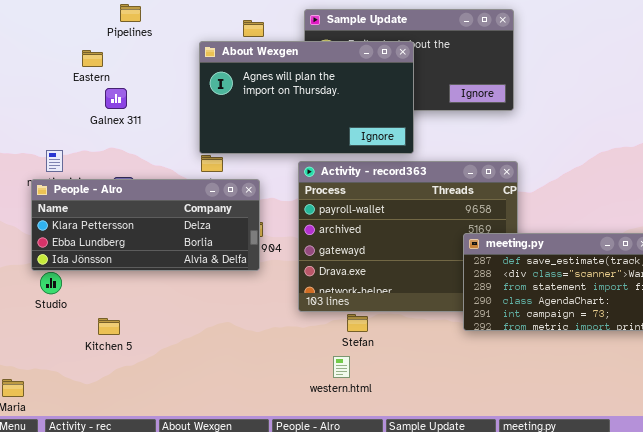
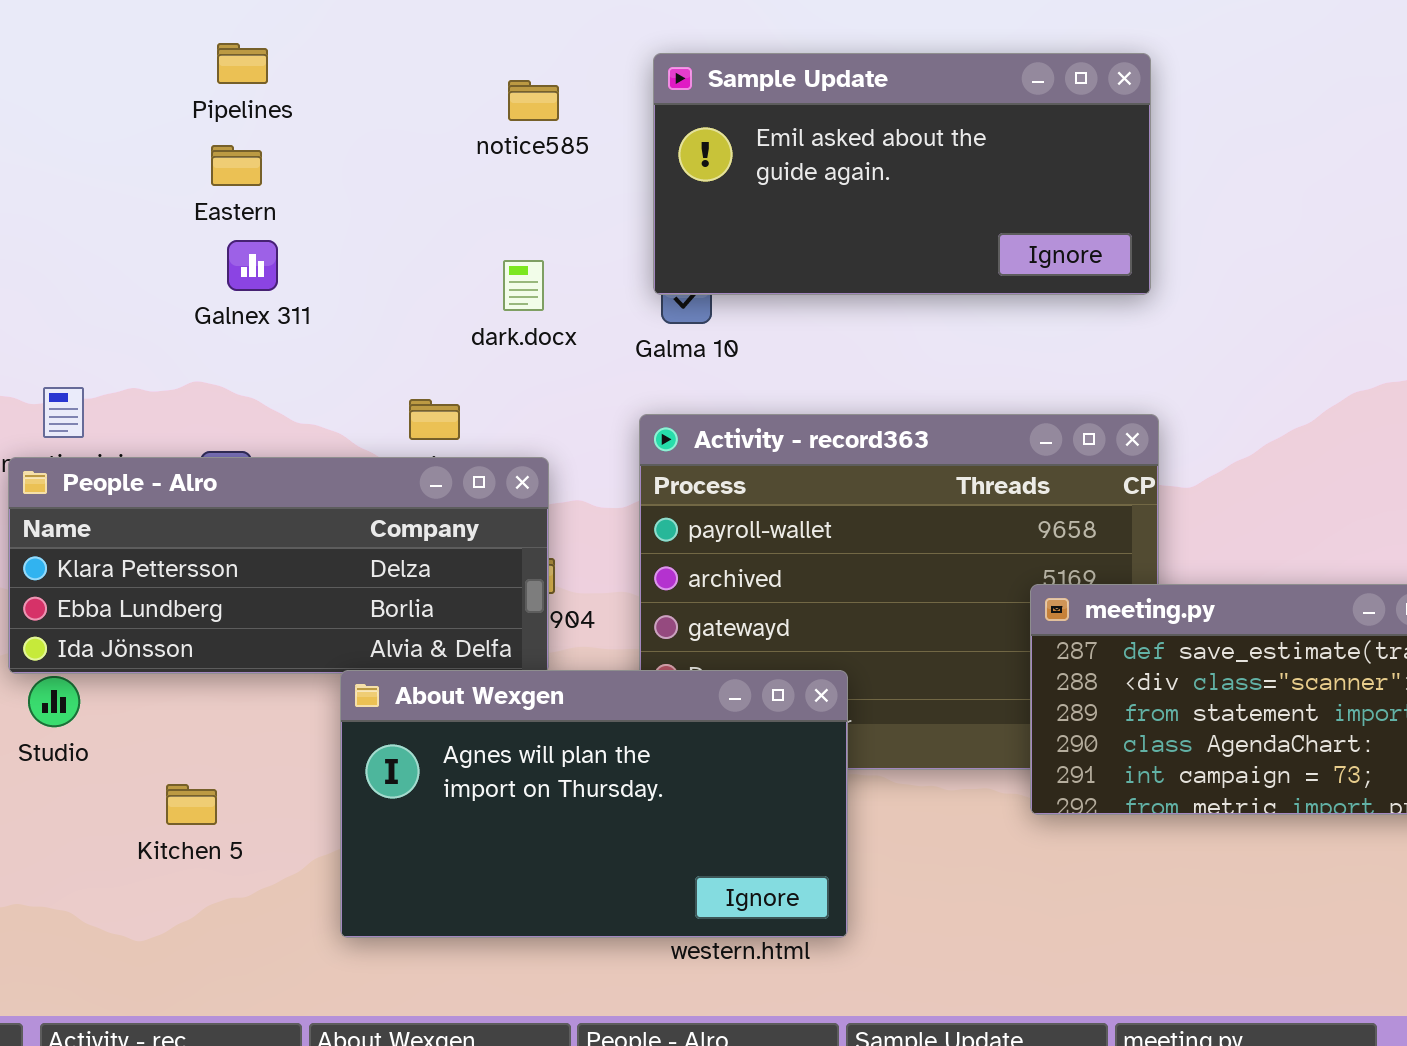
About Wexgen: [199,41,414,154] -> [340,670,848,938], moved
Eastern: [82,50,103,67] -> [211,145,262,186], moved
Galnex 311: [105,88,127,109] -> [227,240,278,291], moved

